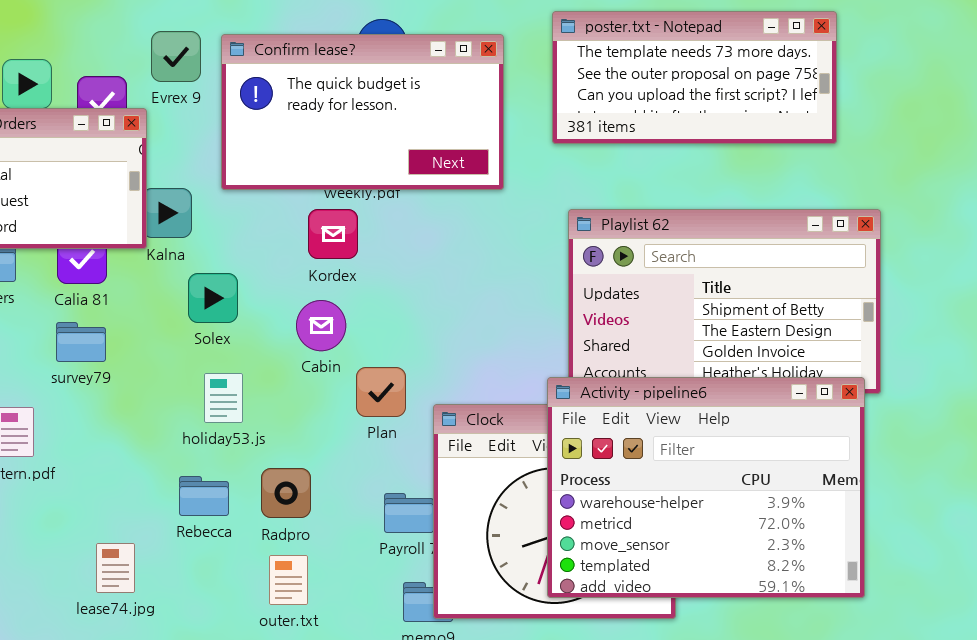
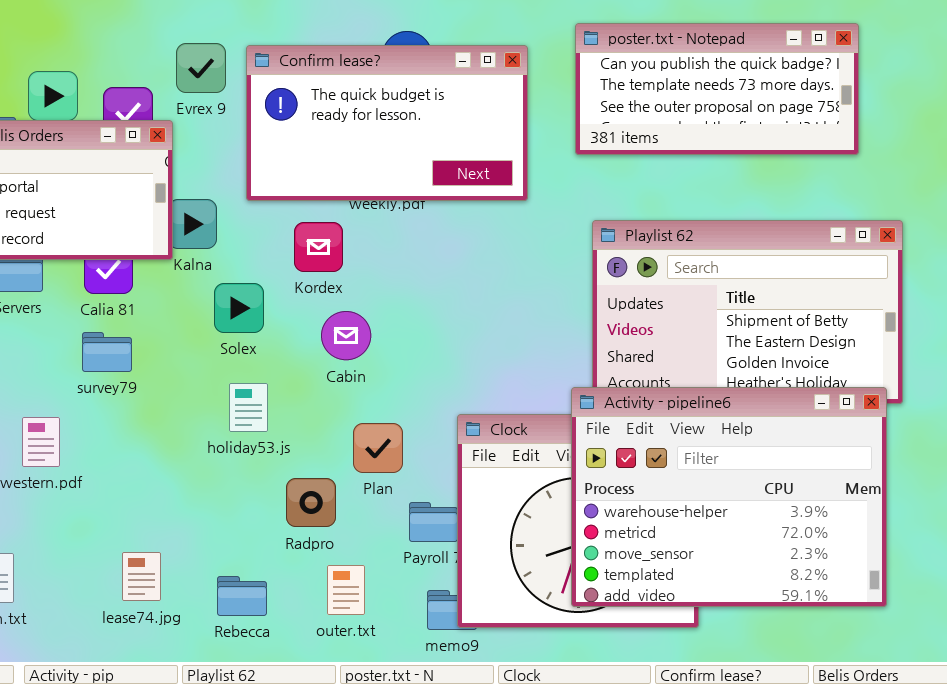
poster.txt - Notepad: [552,11,837,144] -> [575,23,859,155], scrolled up 1 row
Kordex: [308,209,358,259] -> [294,222,343,272], moved
Plan: [356,367,406,417] -> [353,423,403,473], moved
Rebecca: [179,476,229,516] -> [217,576,267,616], moved
outer.txt: [269,555,308,605] -> [327,565,365,615], moved

